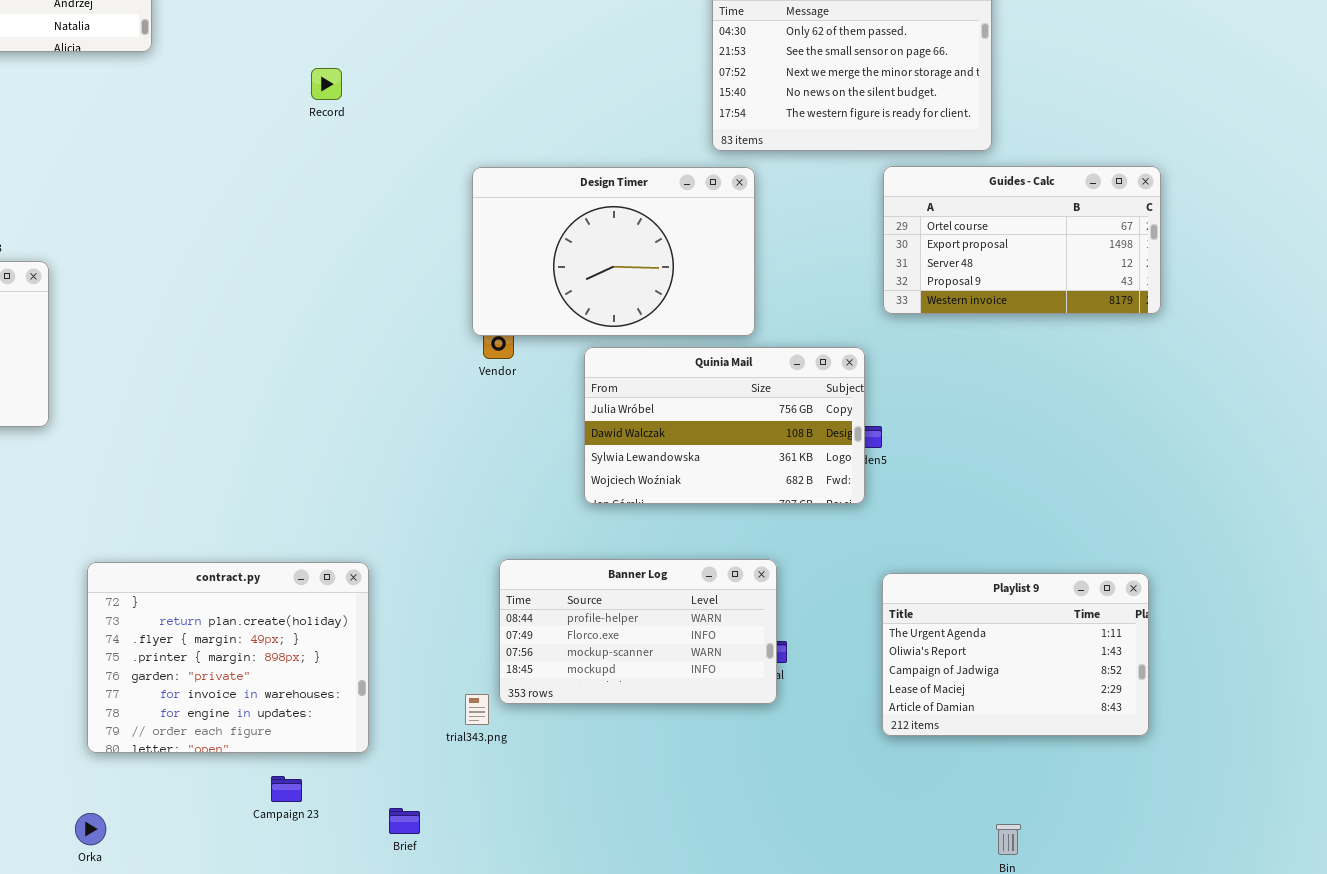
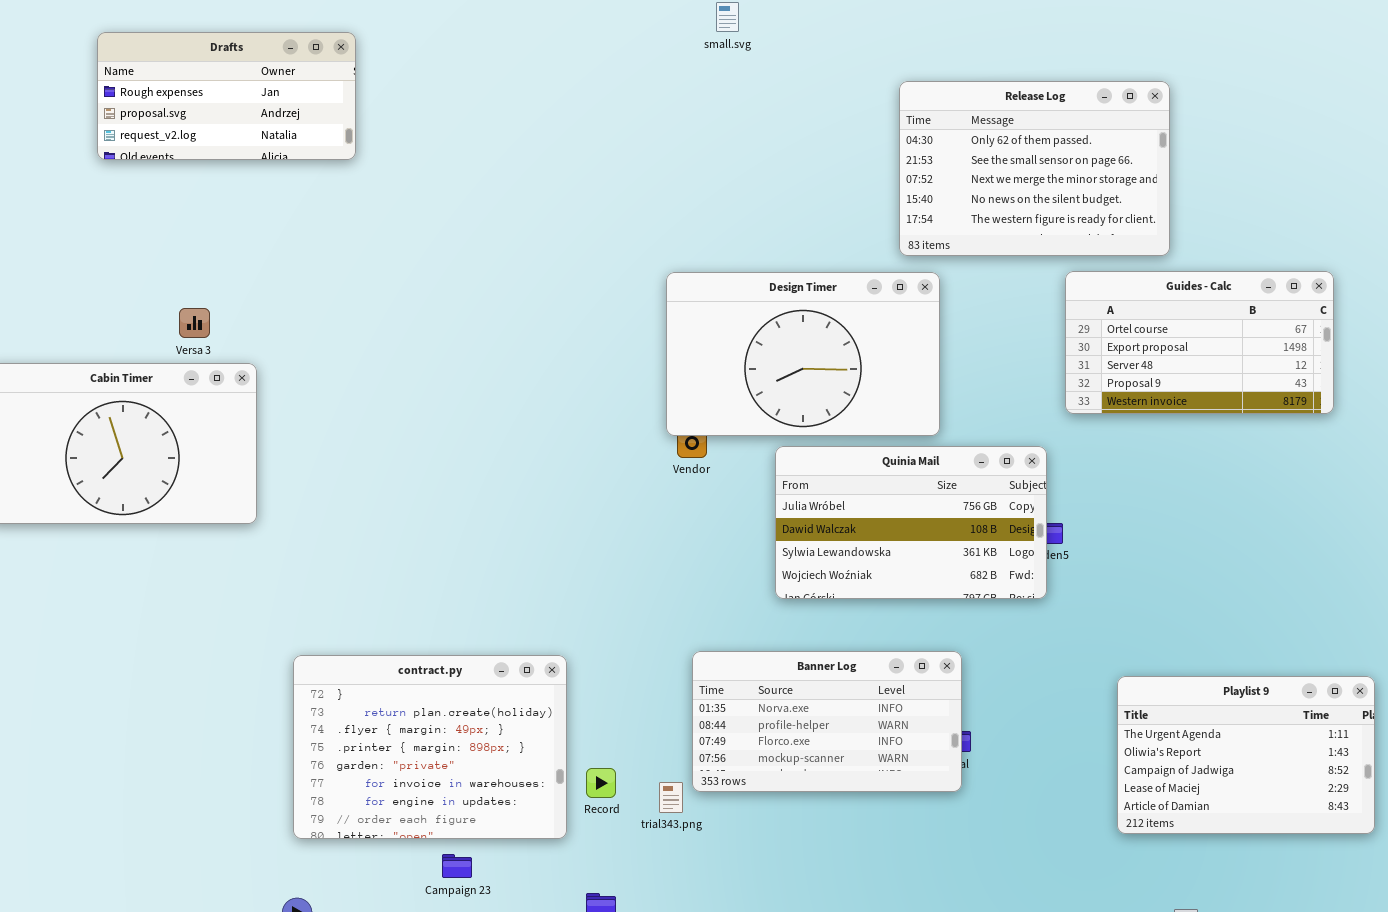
Record: [311,68,342,100] -> [586,768,616,798], moved
Banner Log: [499,559,777,704] -> [692,651,962,792], scrolled up 1 row
Playlist 9: [882,573,1149,736] -> [1117,676,1375,834], moved
Campaign 23: [271,776,302,802] -> [442,854,472,878], moved

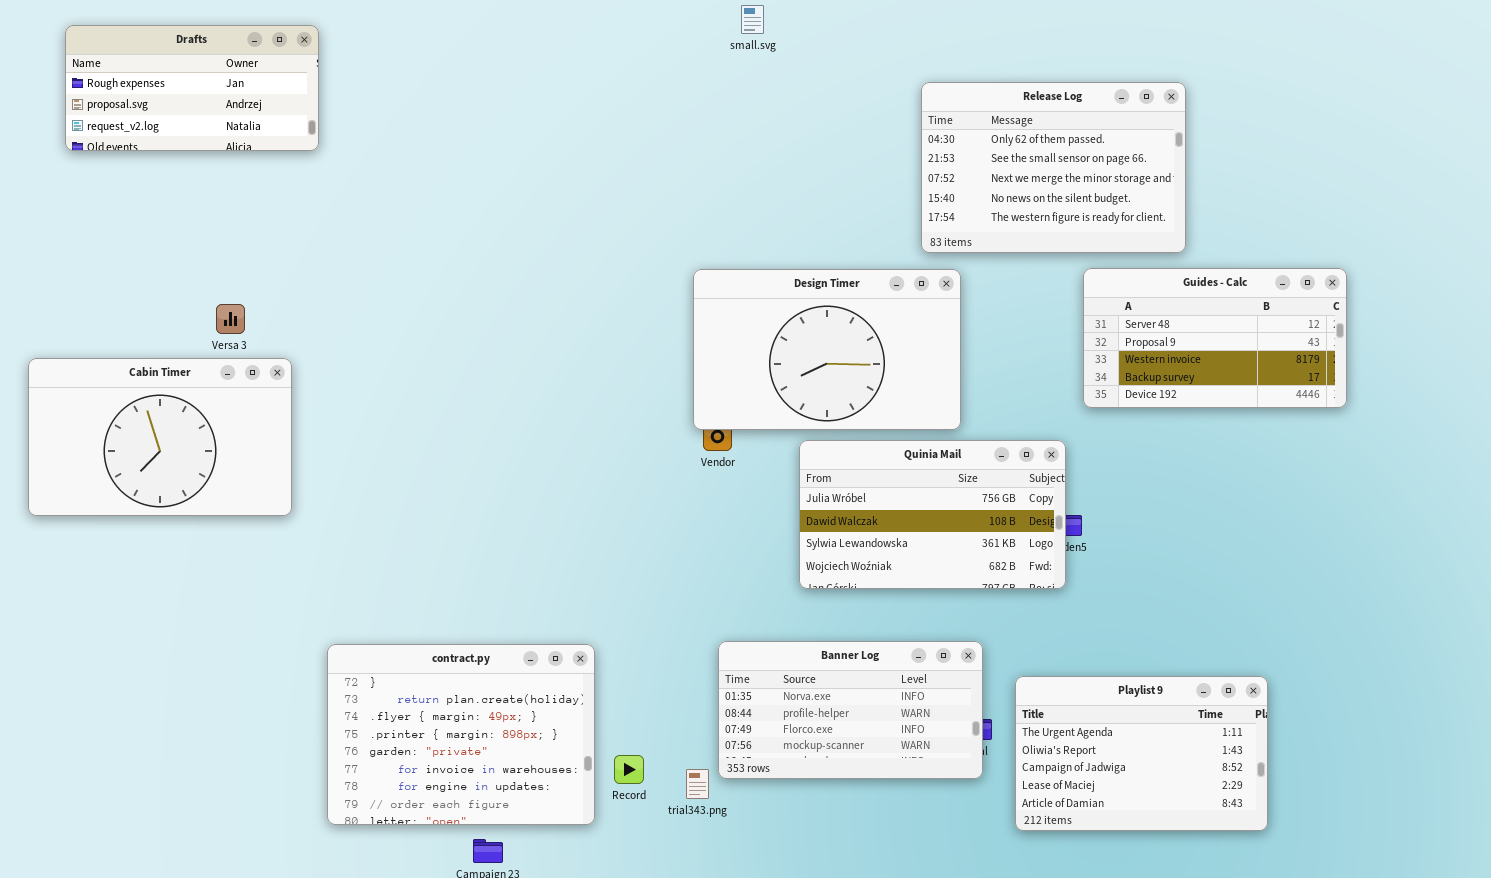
Drafts: [97,32,356,160] -> [65,25,319,151], moved
Guides - Calc: [1065,271,1334,414] -> [1083,268,1347,408], scrolled down 2 rows
Playlist 9: [1117,676,1375,834] -> [1015,676,1268,831], moved

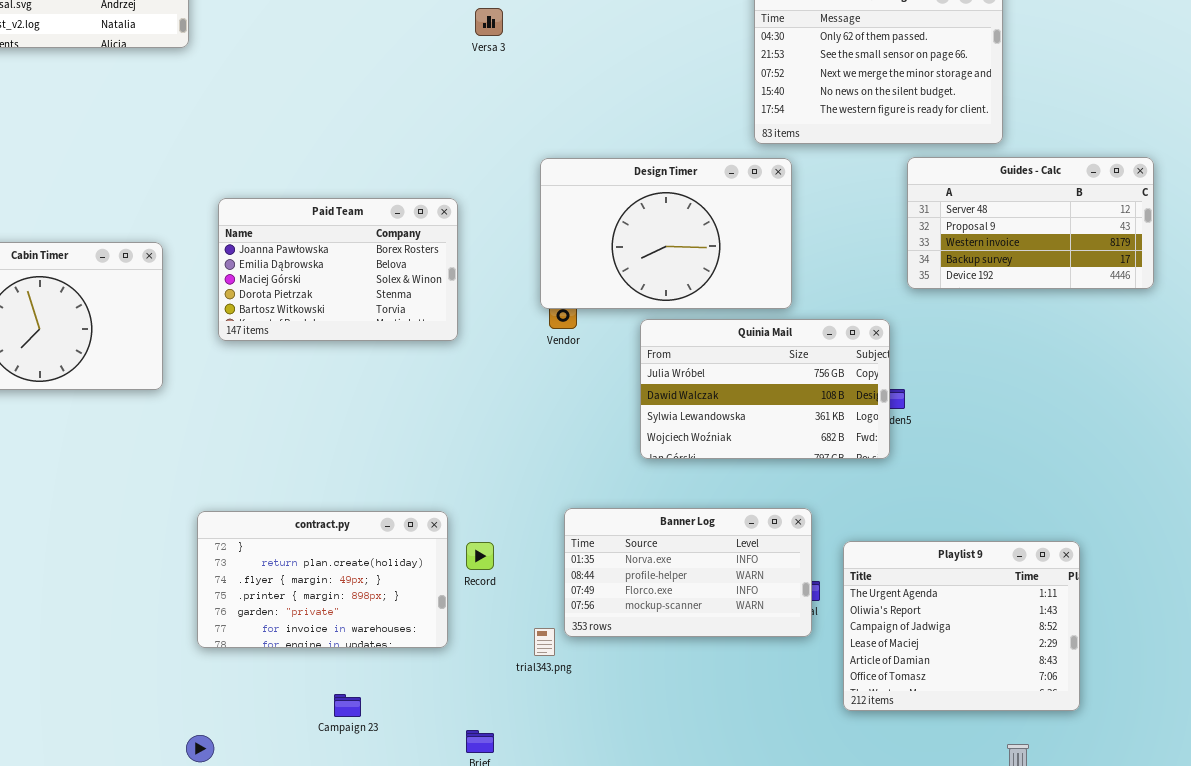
Versa 3: [216,304,245,334] -> [475,8,503,36], moved
Paid Team: none -> [218,198,458,341], opened
contract.py: [327,644,595,825] -> [197,511,448,648], resized
Playlist 9: [1015,676,1268,831] -> [843,541,1080,711], resized
Record: [614,755,644,784] -> [466,542,494,570], moved

